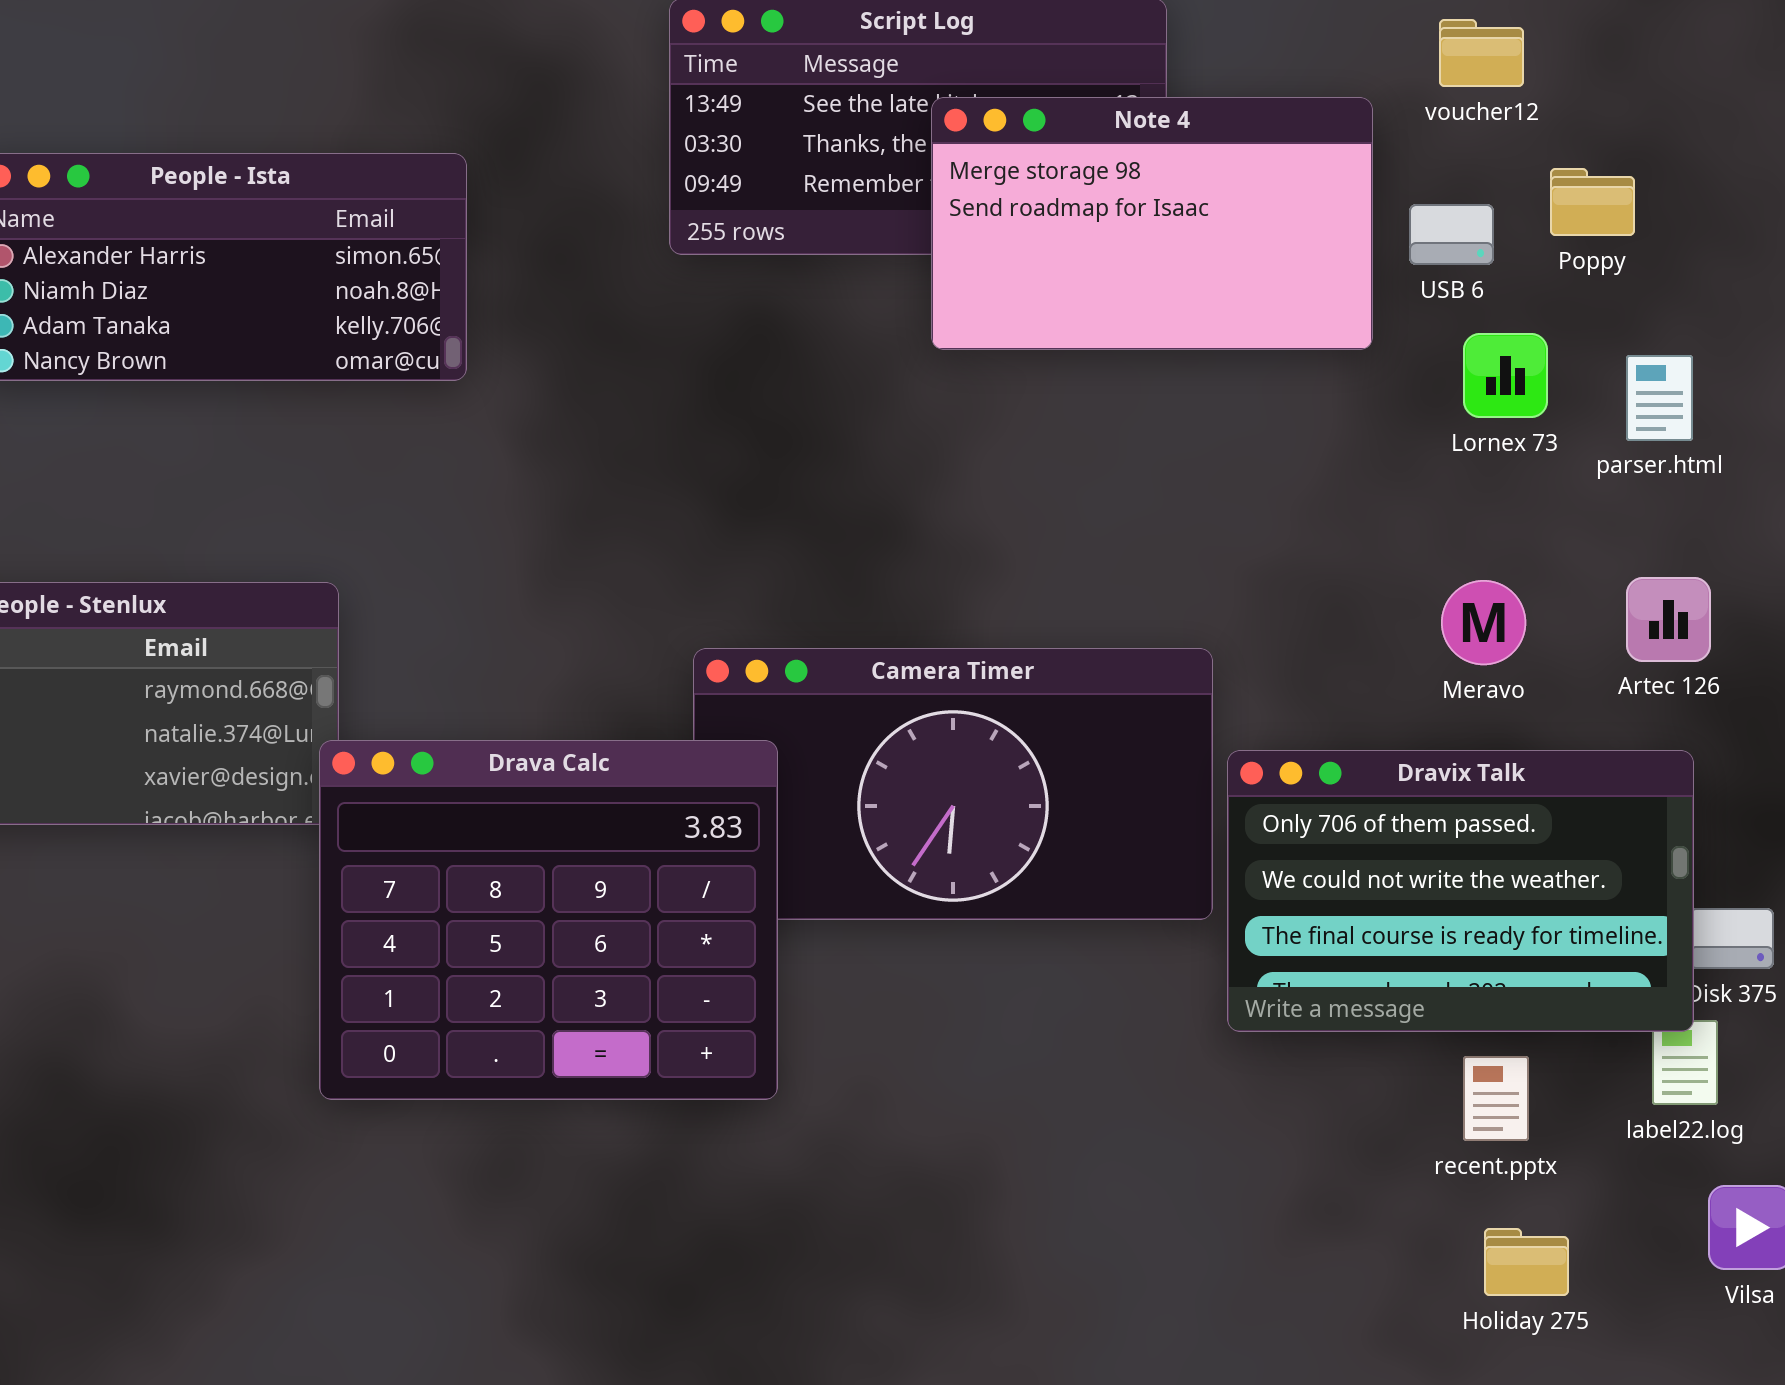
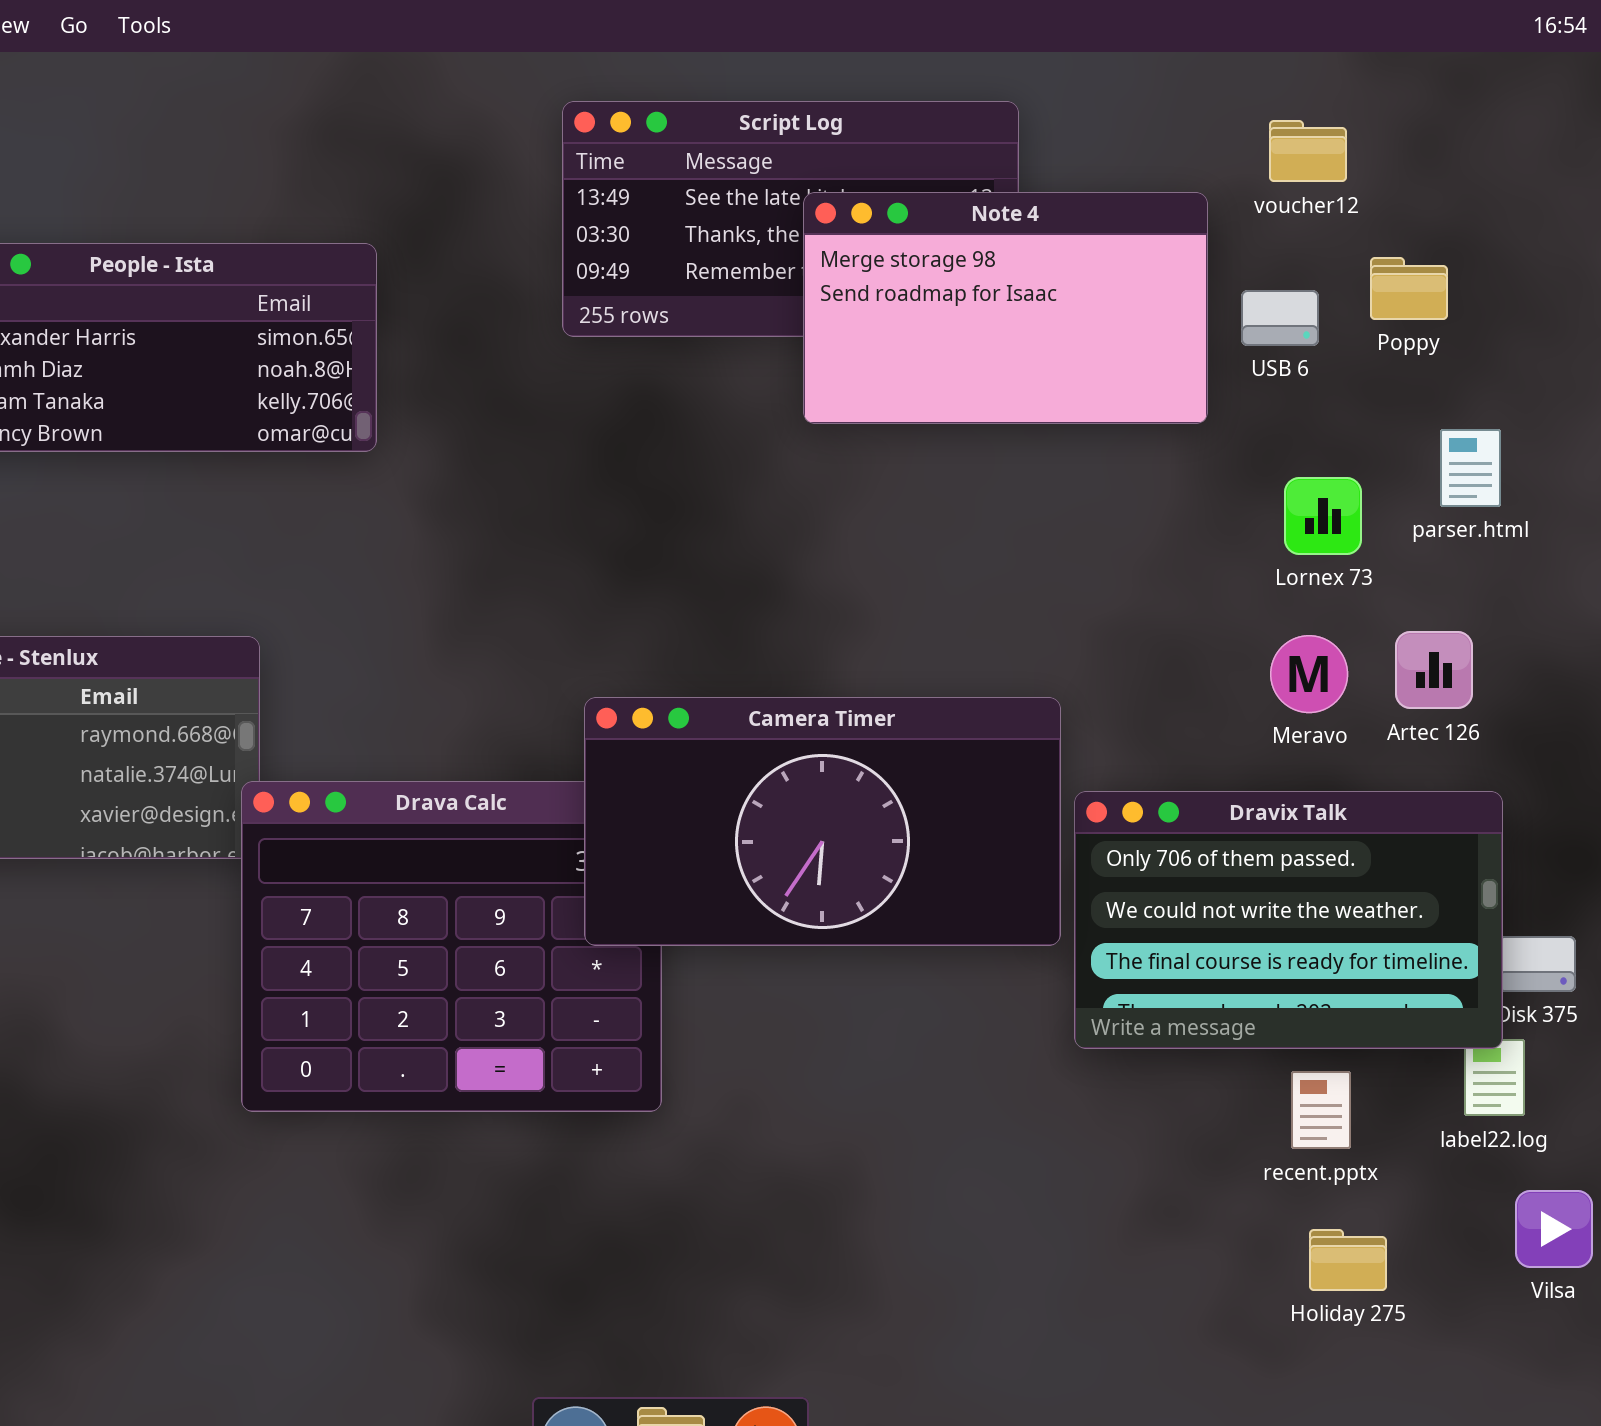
Lornex 73: [1463,333,1548,418] -> [1284,477,1362,555], moved
Artec 126: [1626,577,1711,662] -> [1395,631,1473,709], moved
Camera Timer: [693,648,1213,920] -> [584,697,1061,946], raised

